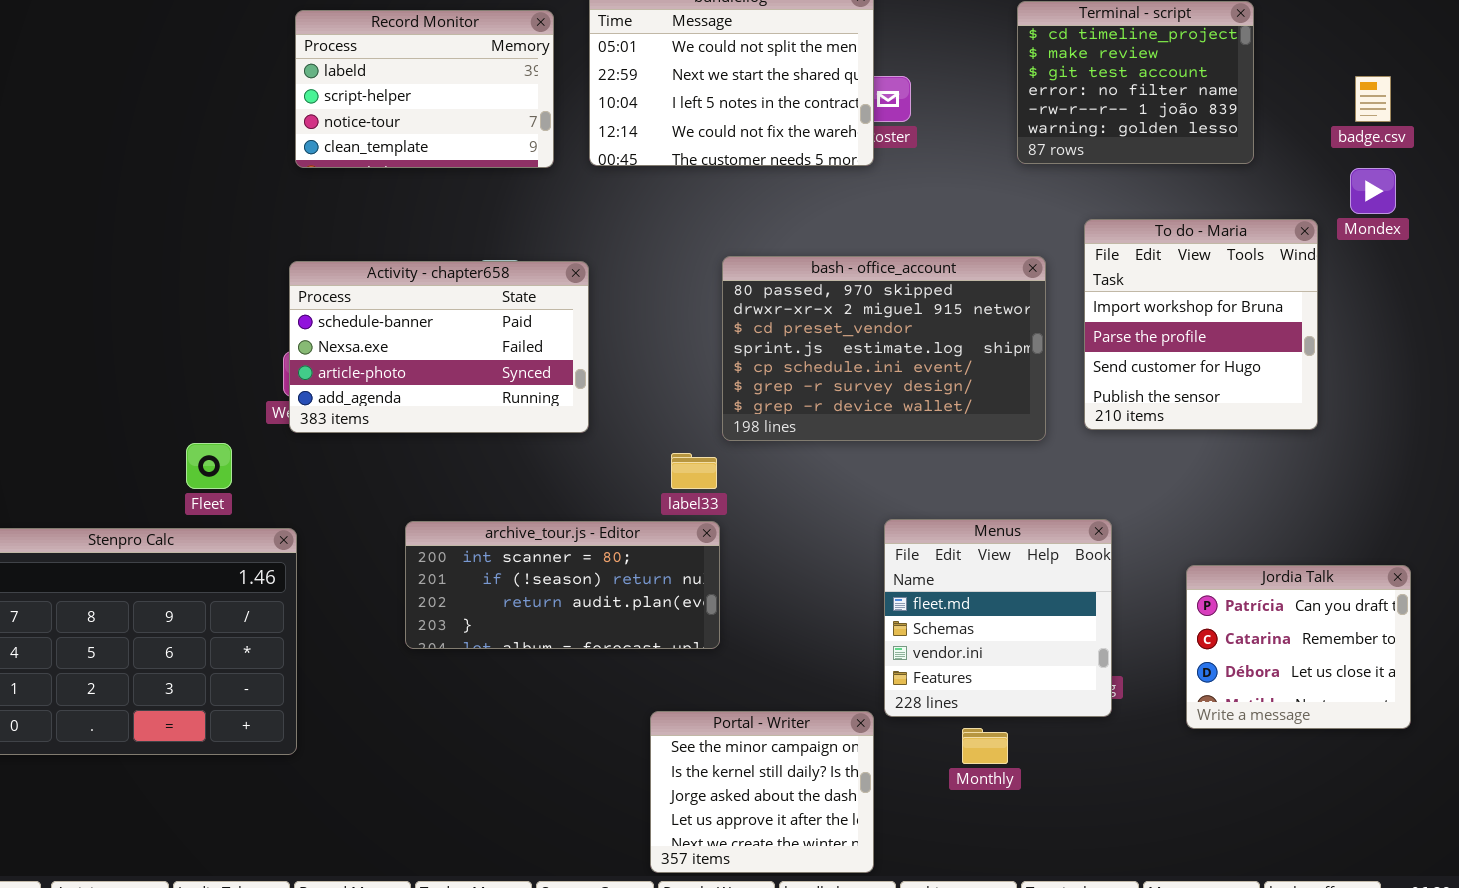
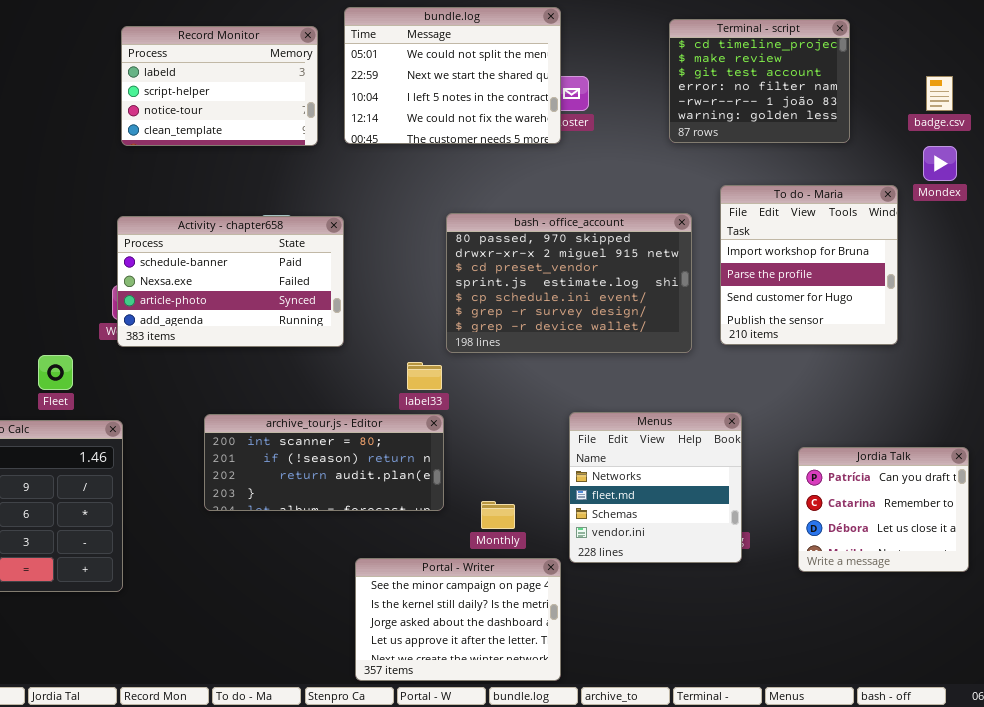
Menus: [884,519,1112,717] -> [569,412,742,563], scrolled up 1 row
Portal - Writer: [650,711,874,873] -> [355,558,561,681], resized
Monthly: [962,728,1008,764] -> [481,501,515,529], moved

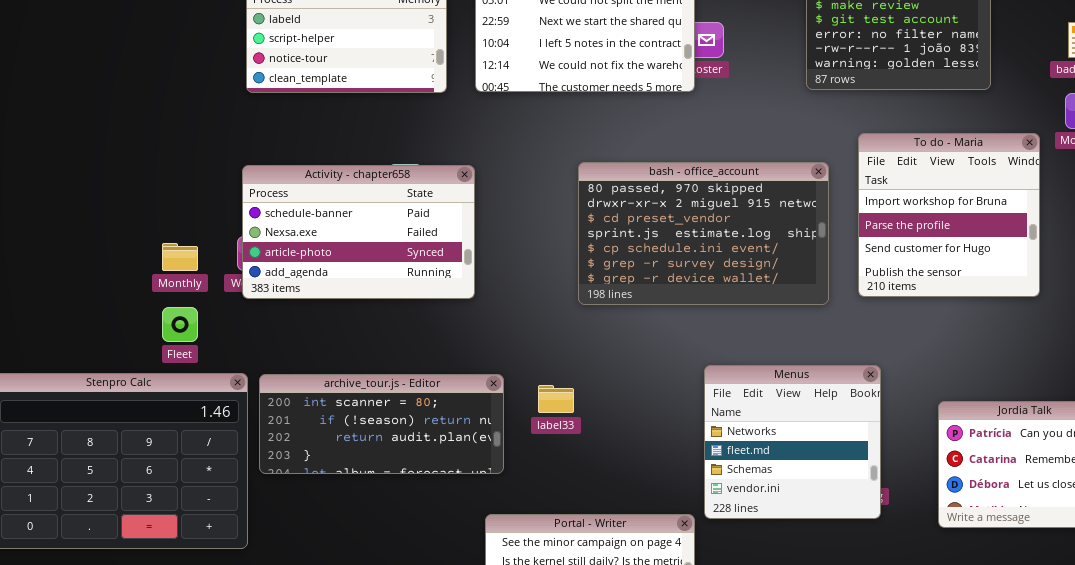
label33: [407,362,442,390] -> [538,385,574,413], moved
archive_tour.js - Editor: [204,414,444,511] -> [259,374,504,474], moved
Monthly: [481,501,515,529] -> [162,243,198,271], moved

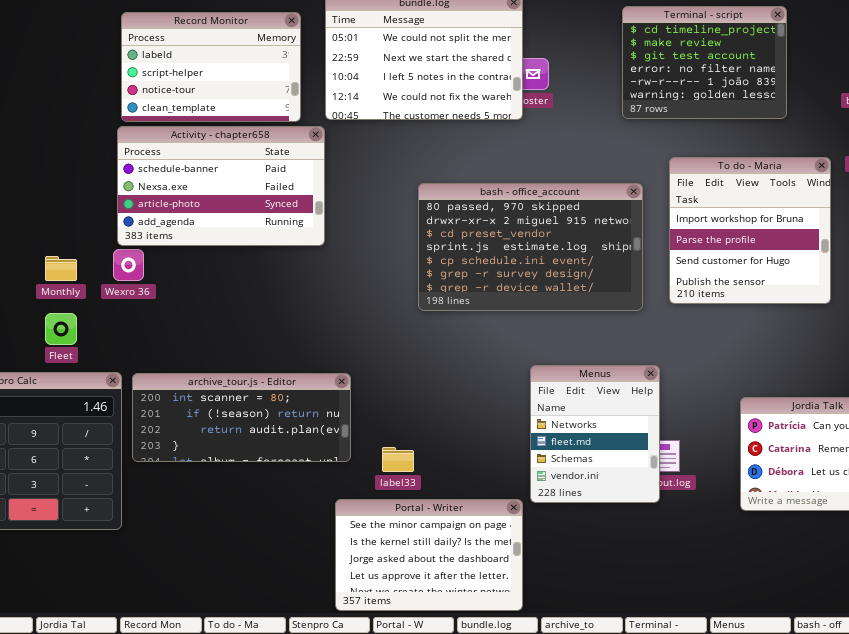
Activity - chapter658: [242,165,475,299] -> [117,126,325,246], moved
Menus: [704,365,881,519] -> [530,365,660,503], resized
label33: [538,385,574,413] -> [382,447,414,472], moved

